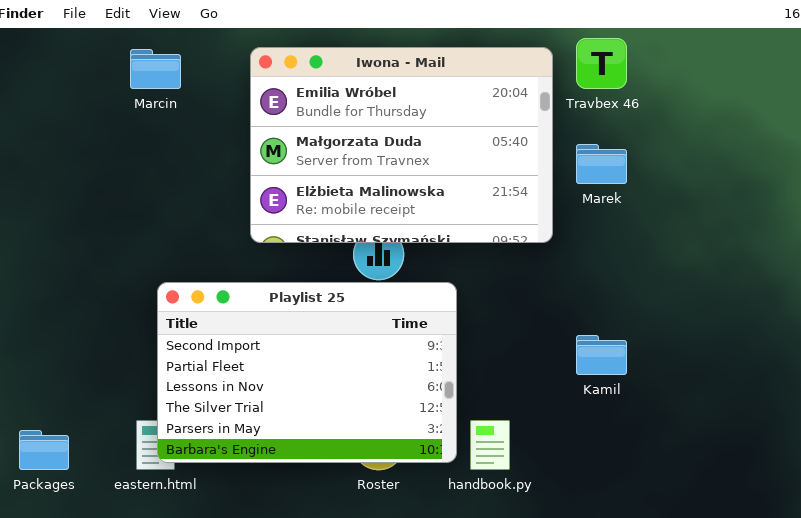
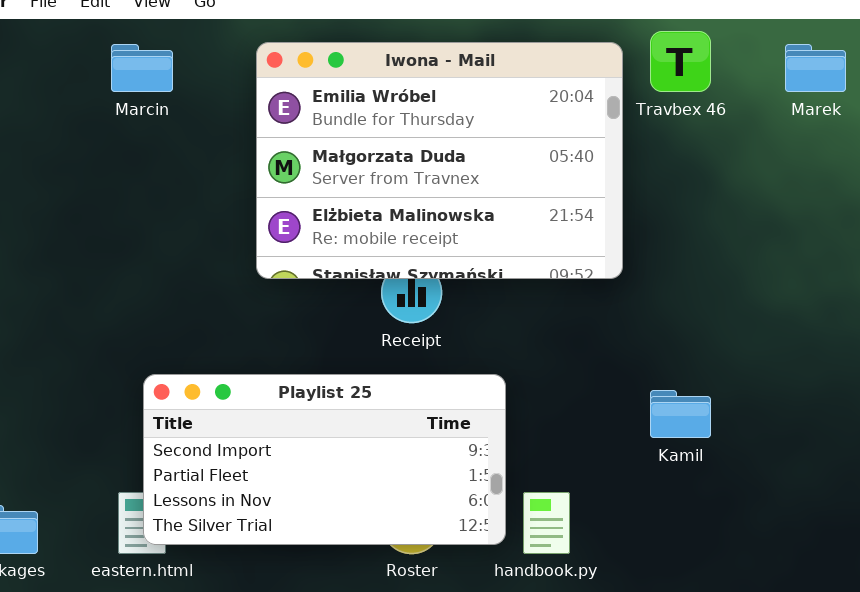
Marek: [576,144,627,184] -> [785,44,846,92], moved
Playlist 25: [157,282,457,463] -> [143,374,506,545], resized

